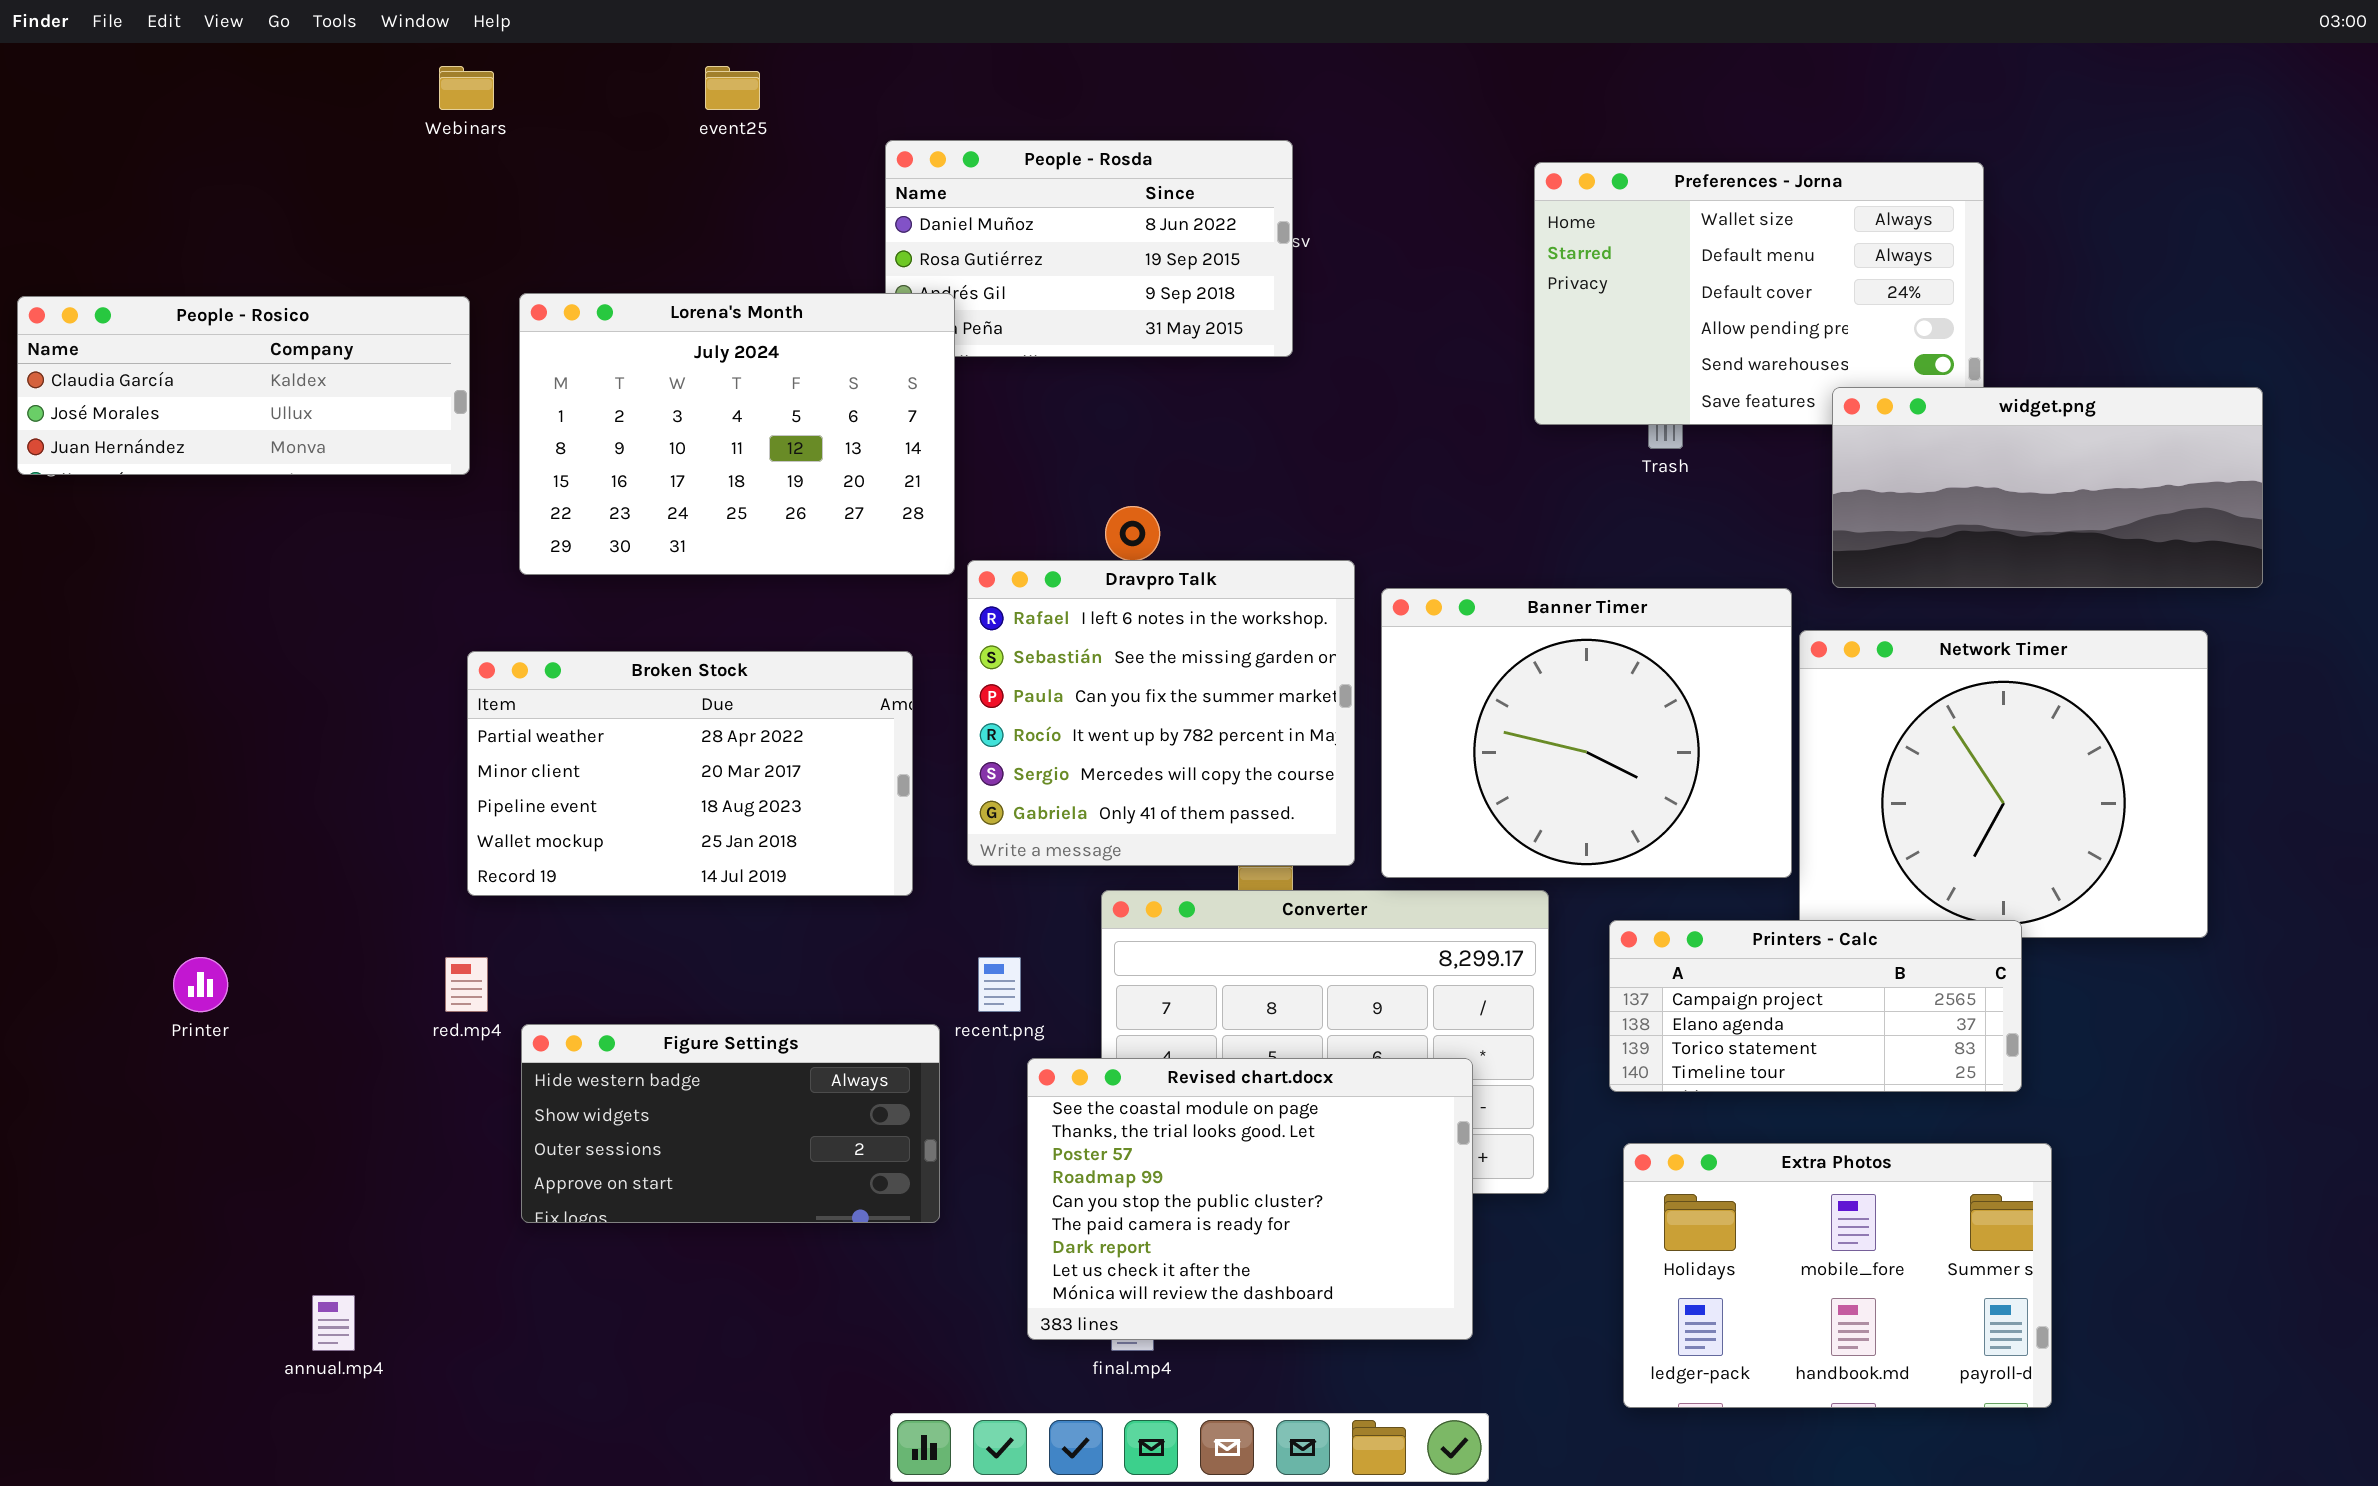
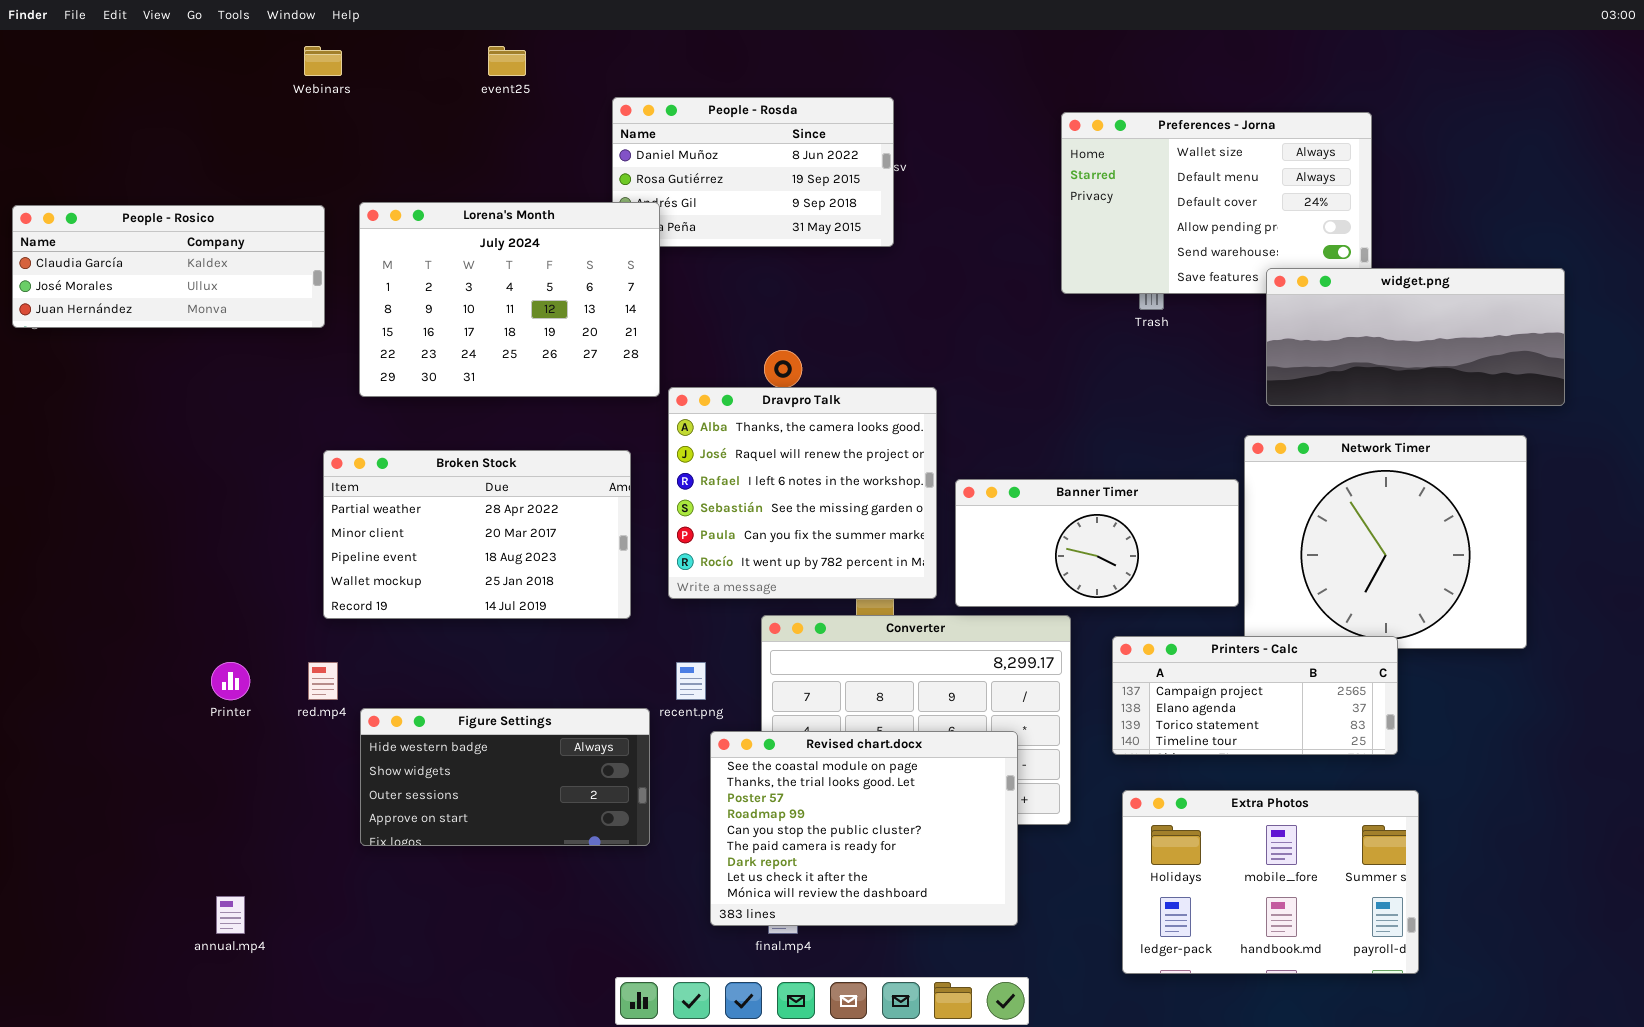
Dravpro Talk: [967,560,1355,866] -> [668,387,937,599], scrolled up 2 rows
Banner Timer: [1381,588,1792,878] -> [955,479,1239,607], resized
Printer: [173,957,228,1012] -> [211,662,250,700], moved

